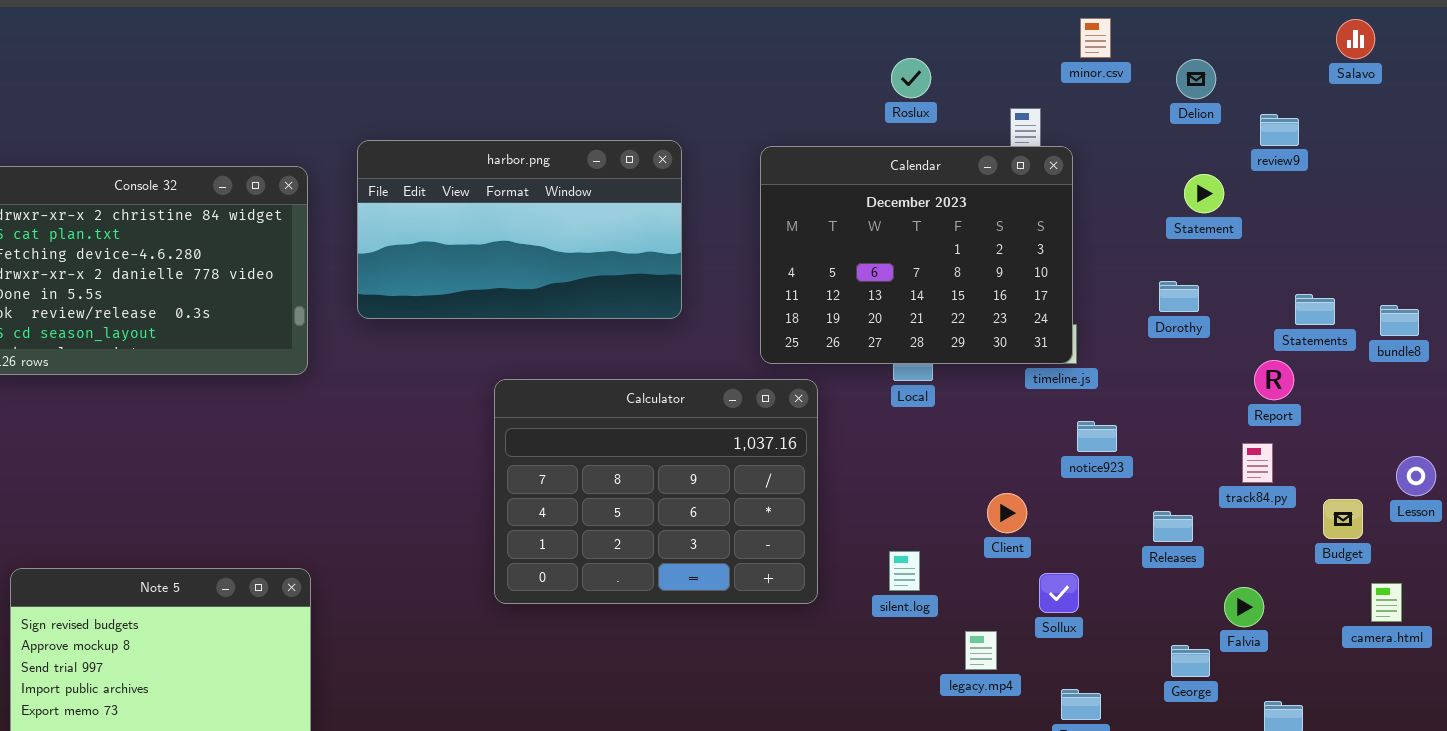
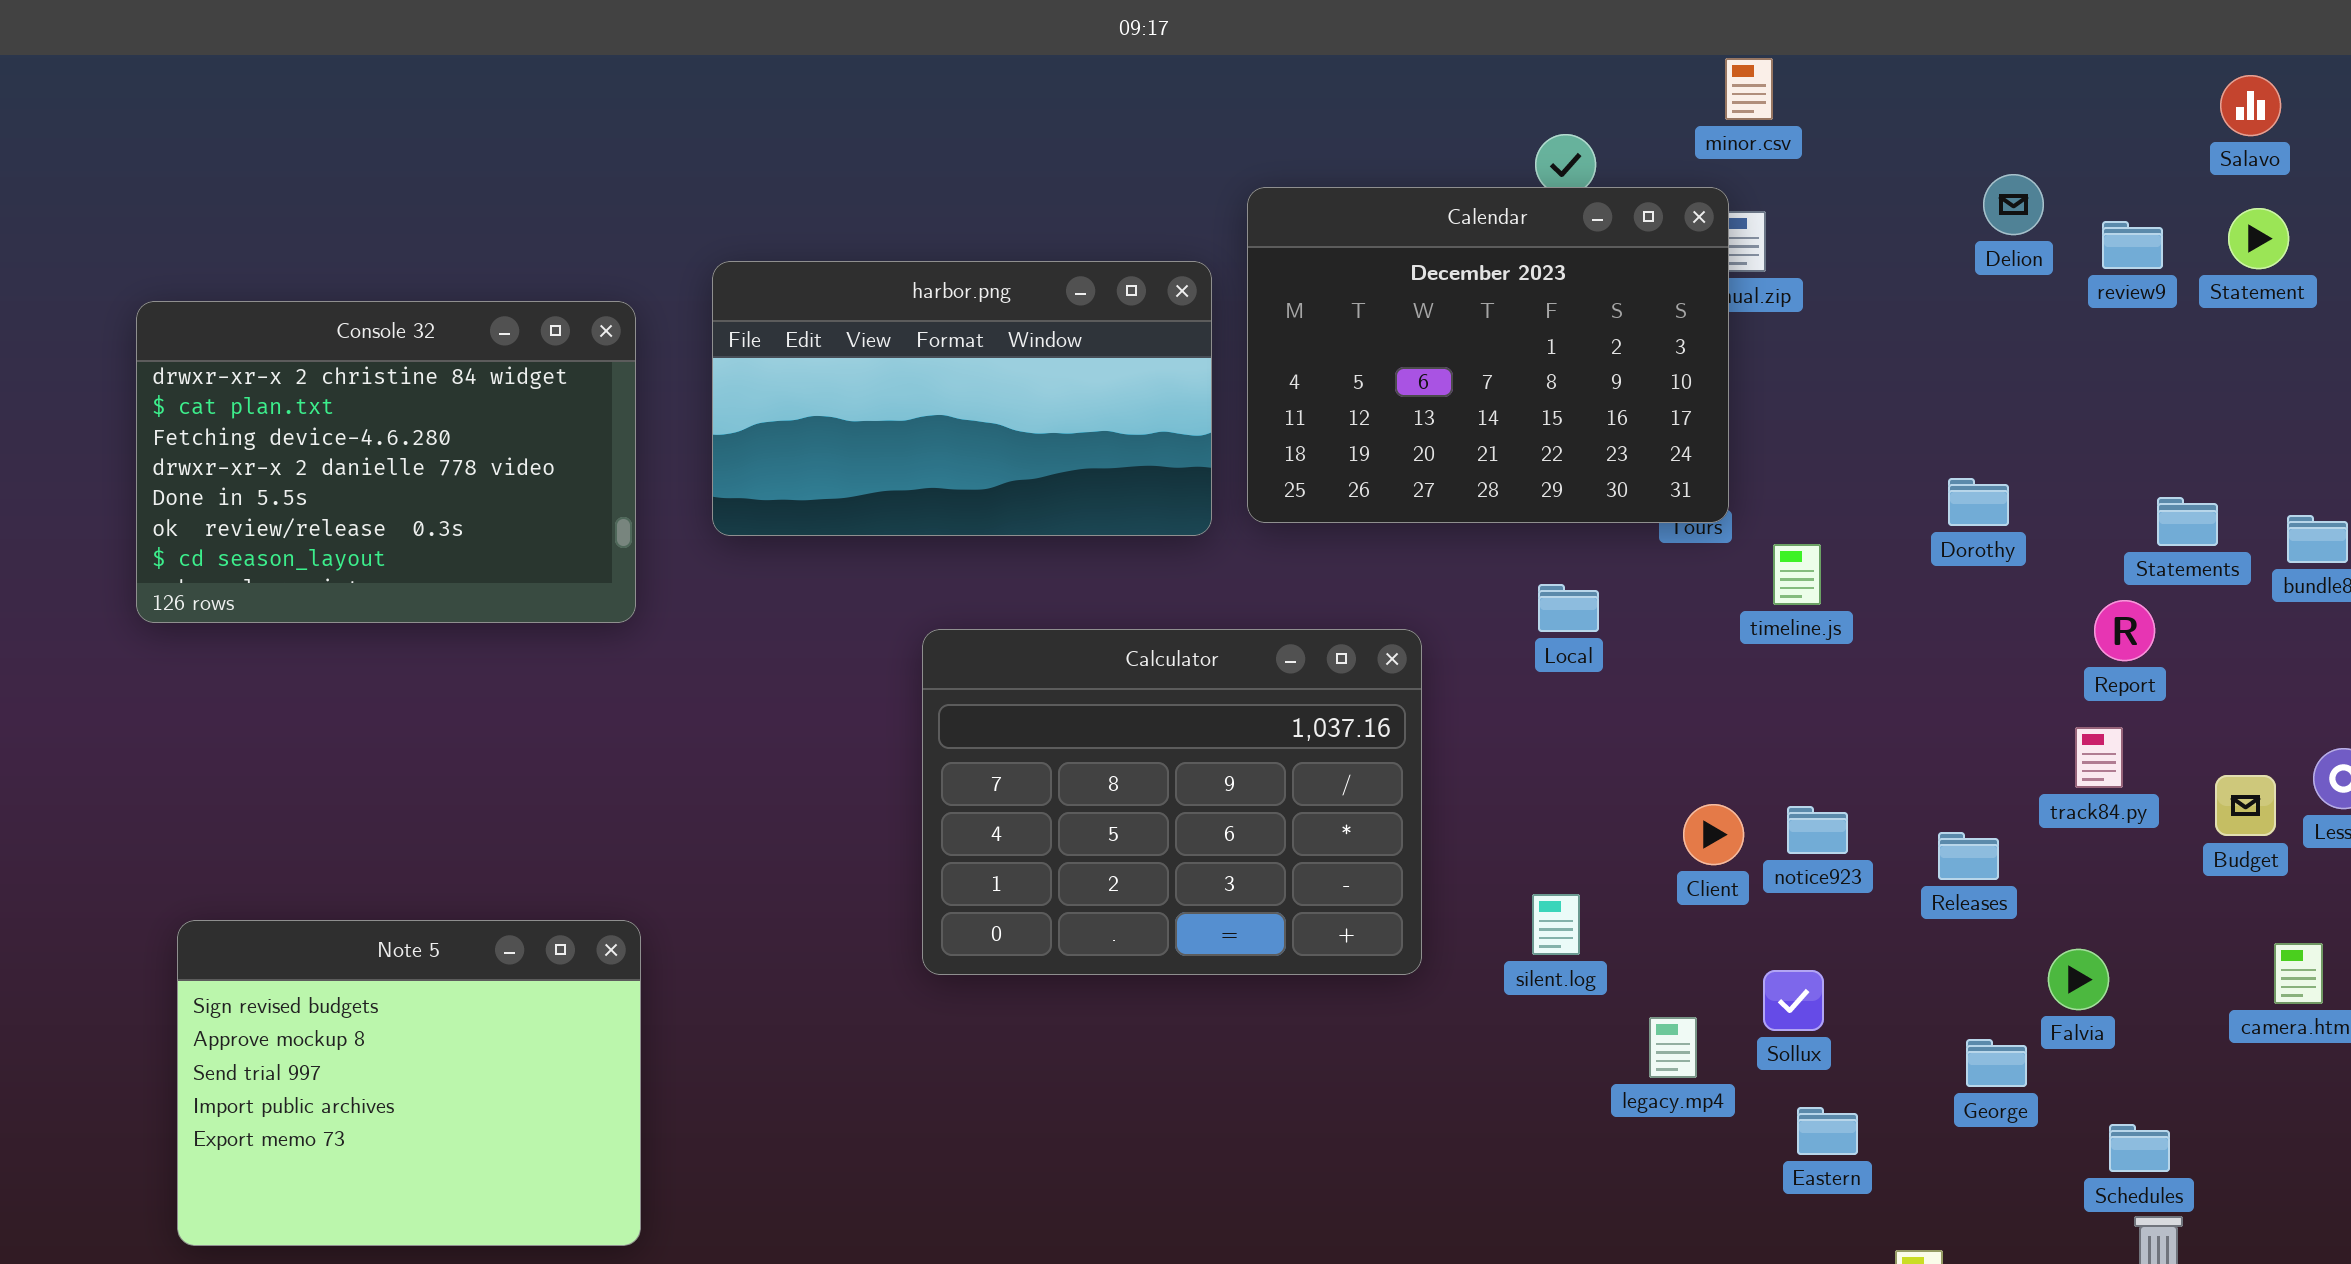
minor.csv: [1080,18,1111,58] -> [1725,58,1773,120], moved
Delion: [1176,59,1216,99] -> [1983,174,2044,235], moved
Calendar: [760,146,1073,364] -> [1247,187,1729,523], moved
Statement: [1184,174,1224,213] -> [2228,208,2289,269], moved
notice923: [1077,421,1117,452] -> [1787,806,1848,854], moved
Budget: [1323,499,1363,539] -> [2215,775,2276,836], moved
Sollux: [1039,573,1079,613] -> [1763,970,1824,1031], moved

